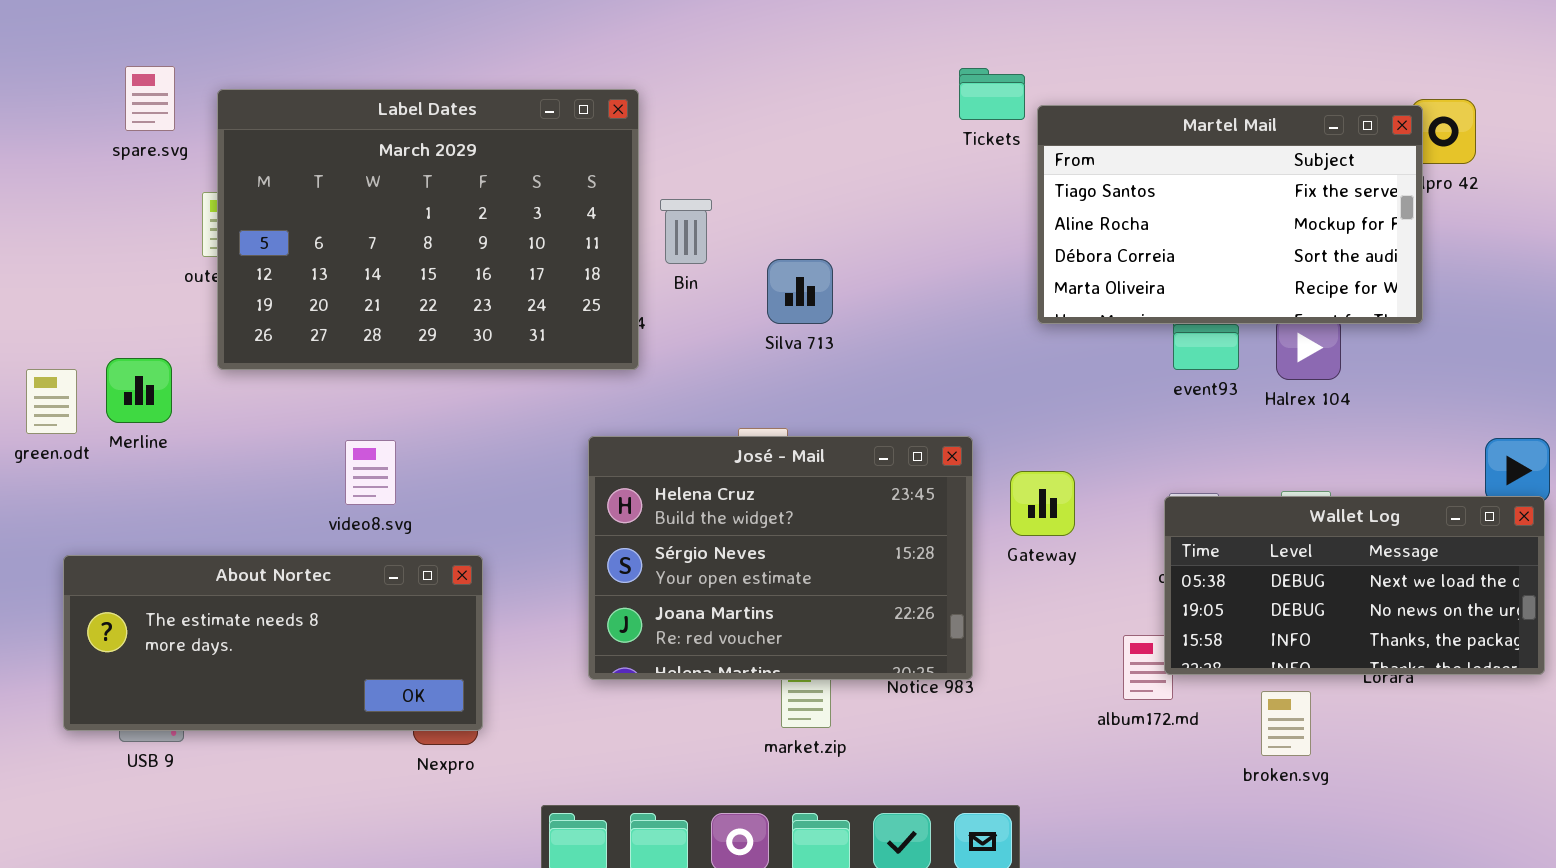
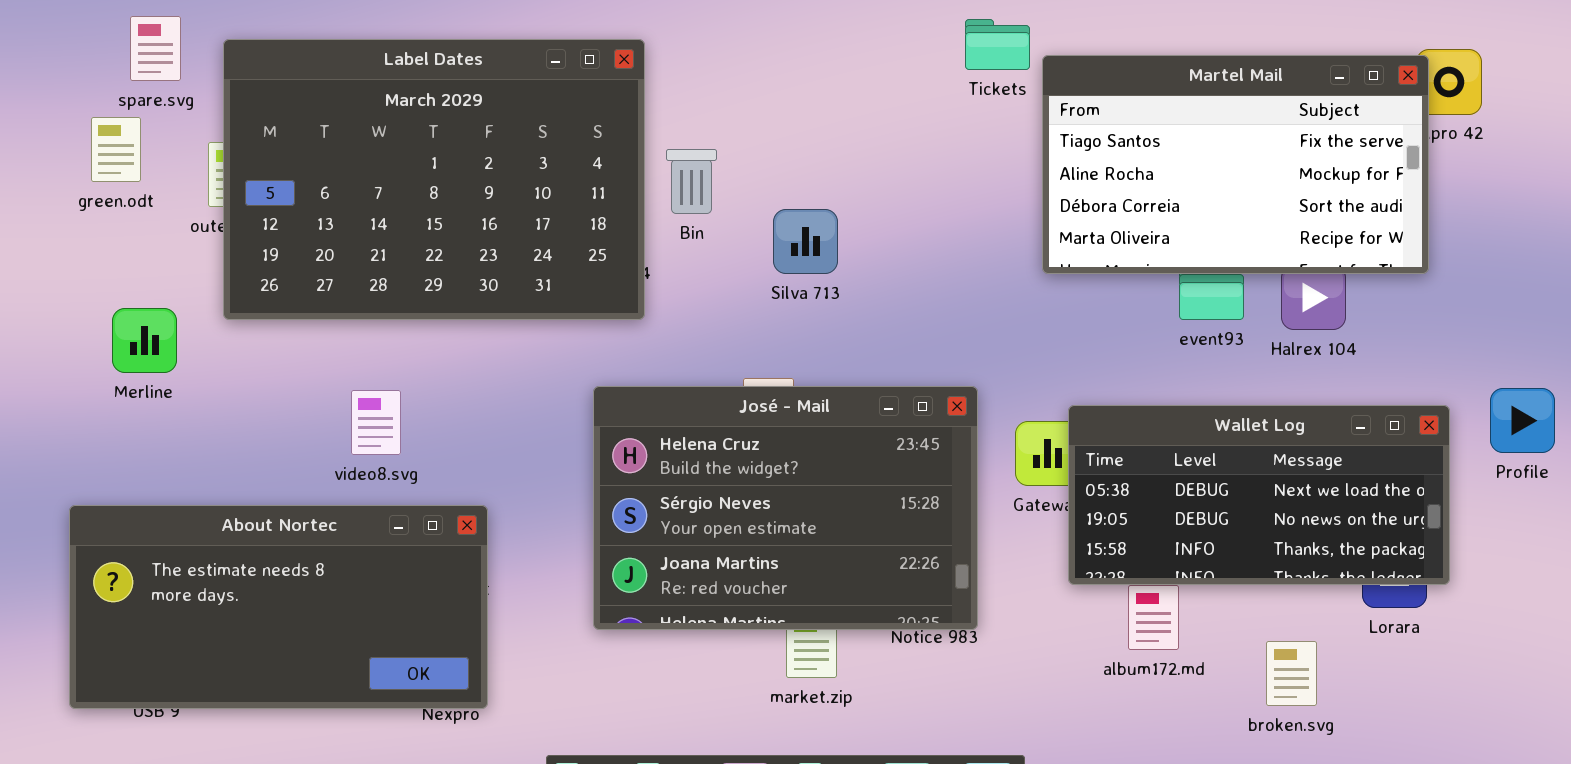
green.odt: [26,369,77,434] -> [91,117,141,182], moved
Wallet Log: [1164,496,1545,675] -> [1068,405,1450,585], moved
About Nortec: [63,555,483,731] -> [69,505,488,709], resized

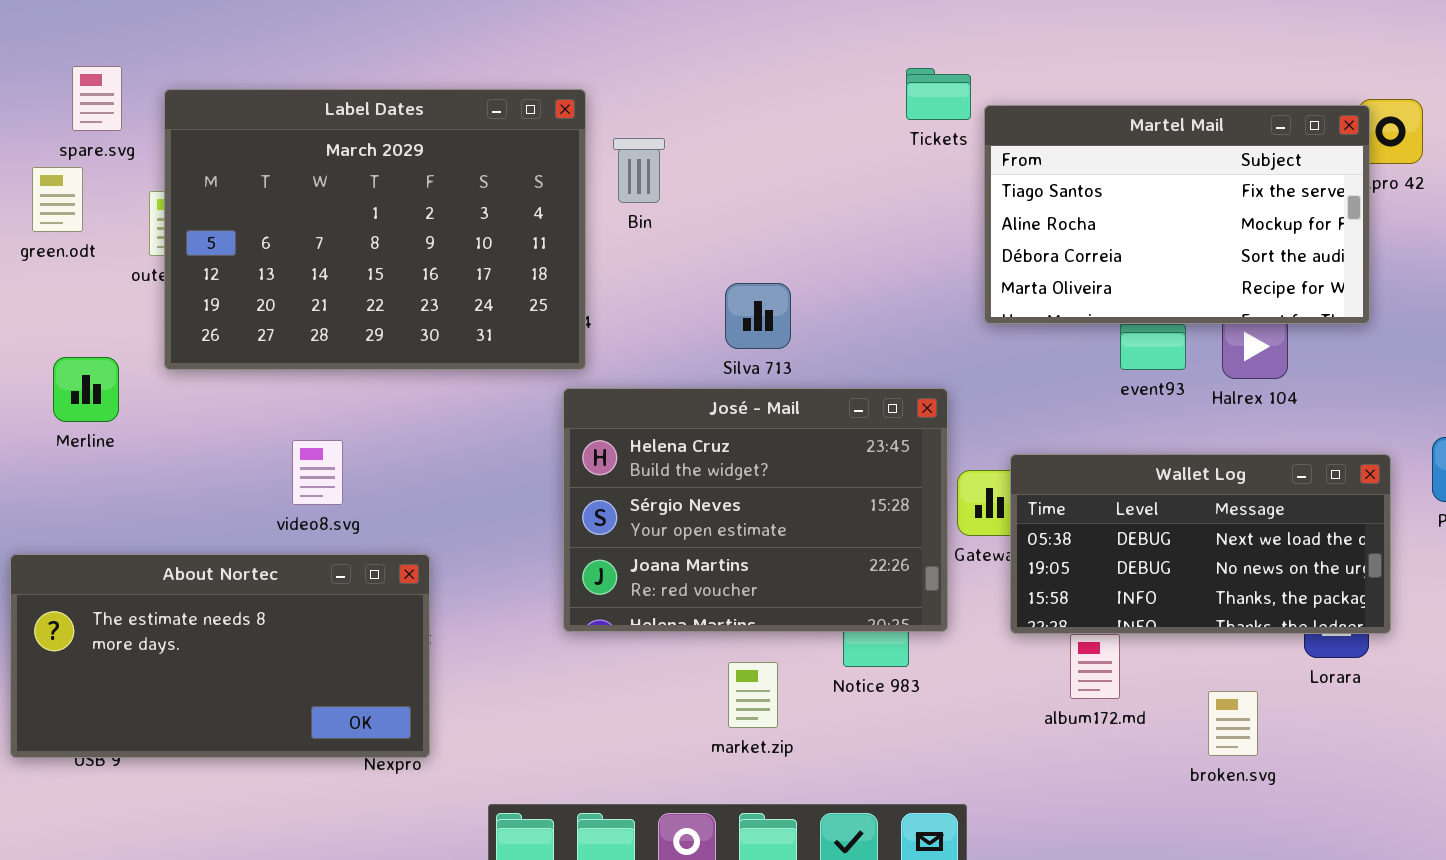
Bin: [666,149,717,214] -> [613,138,665,203], moved
Silva 713: [773,209,838,274] -> [725,283,791,349], moved
José - Mail: [593,386,978,630] -> [563,388,948,632], moved

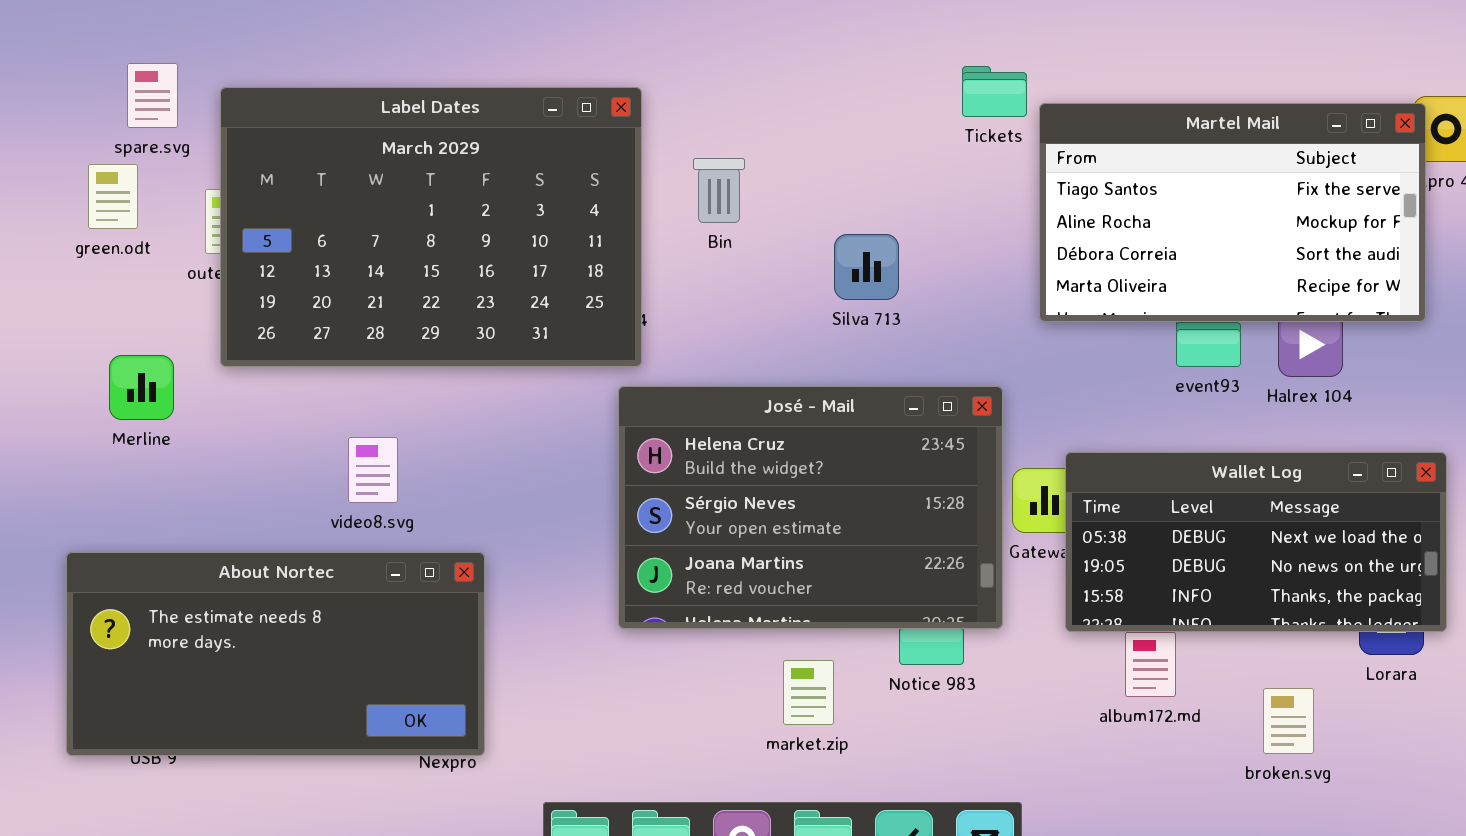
Bin: [613,138,665,203] -> [693,158,745,223], moved
Silva 713: [725,283,791,349] -> [834,234,899,300], moved

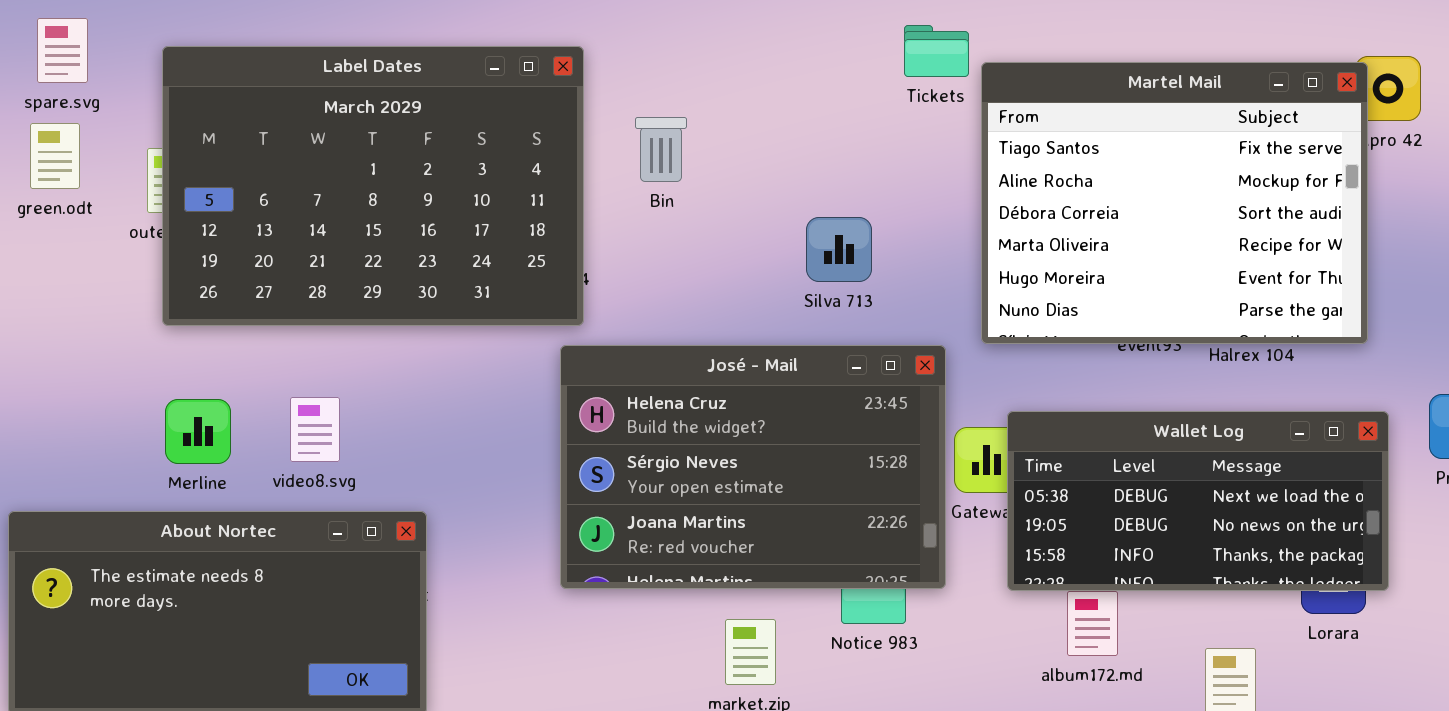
spare.svg: [127,63,178,128] -> [37,18,88,83], moved
Martel Mail: [1039,103,1426,322] -> [981,62,1368,344], resized
Silva 713: [834,234,899,300] -> [806,217,872,282], moved
Merline: [109,355,174,420] -> [165,399,231,464], moved

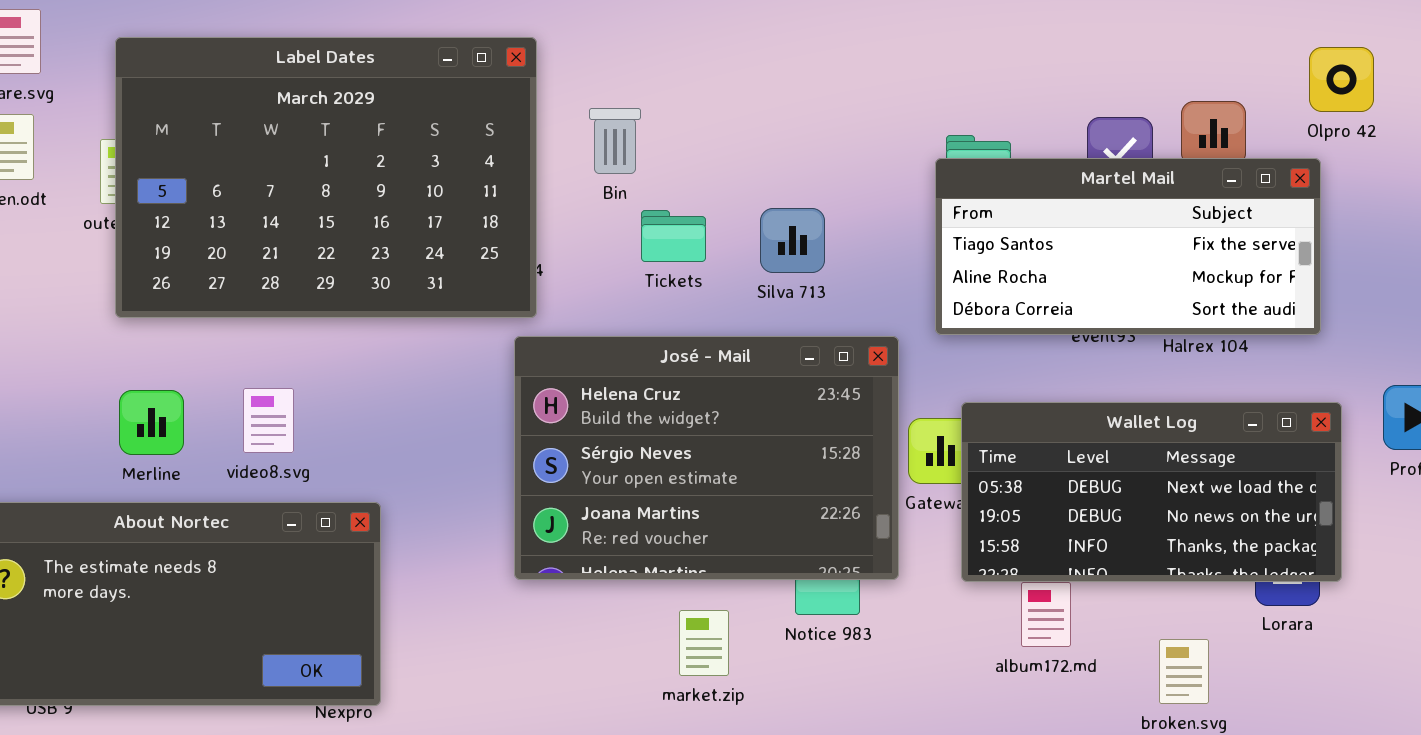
Tickets: [904,25,969,77] -> [641,210,706,262], moved
Martel Mail: [981,62,1368,344] -> [935,158,1321,335], resized

